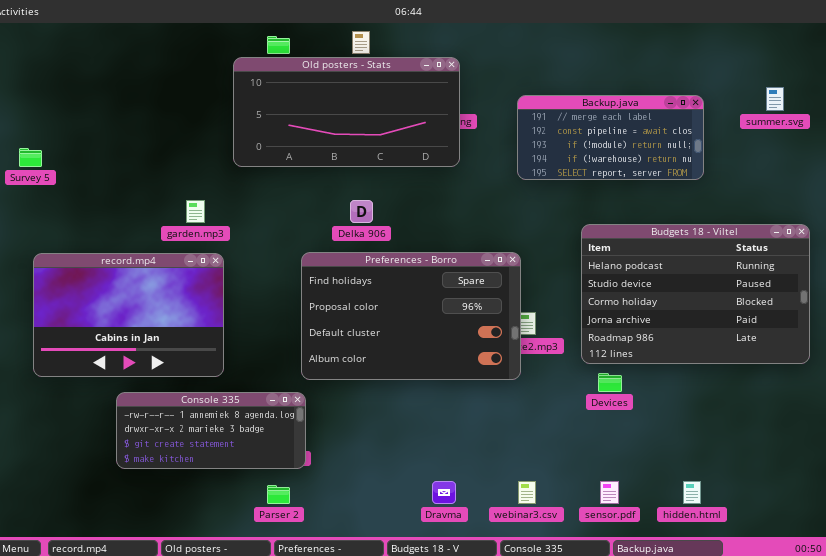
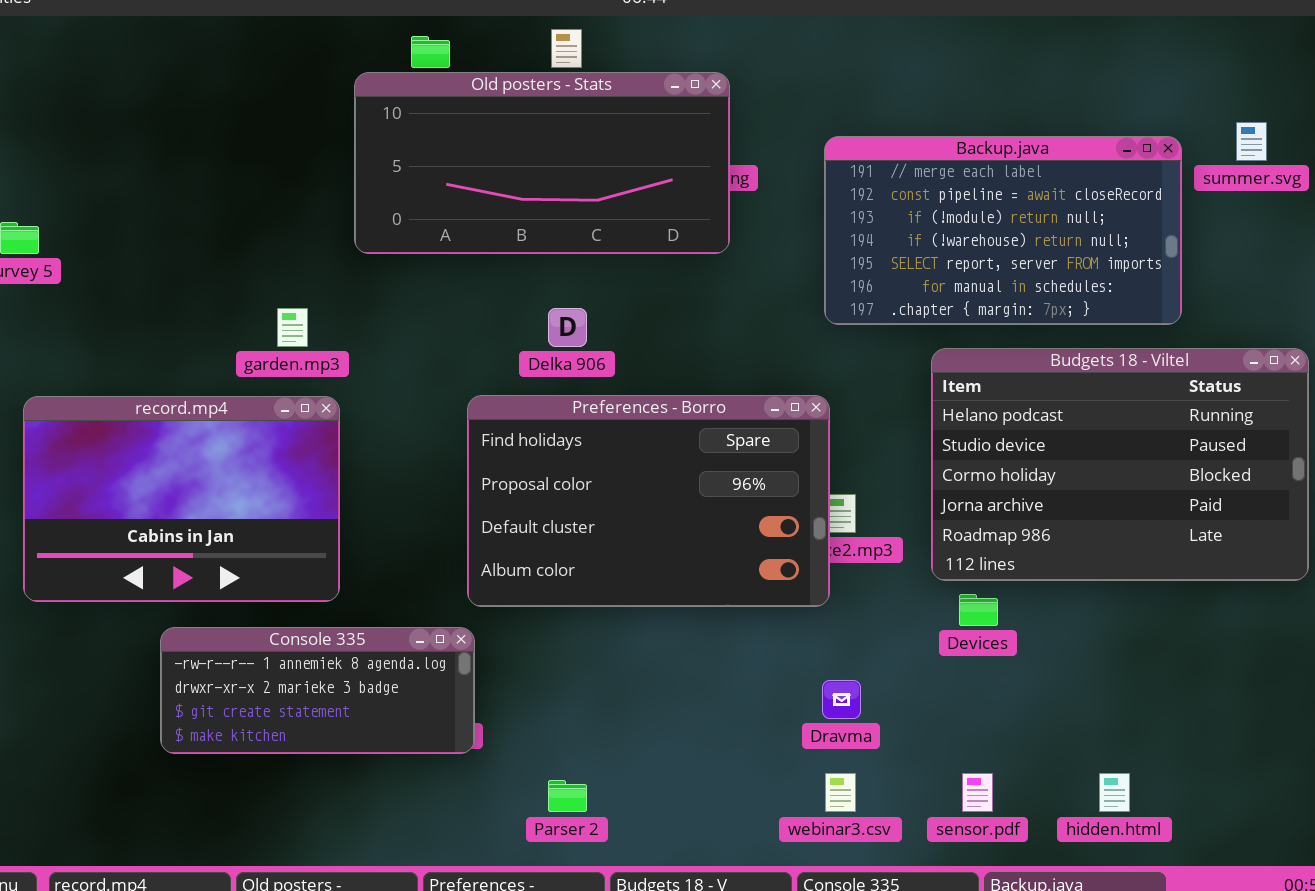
Backup.java: [517,95,704,180] -> [824,136,1182,325], resized
Dravma: [432,481,456,504] -> [822,680,861,719], moved
Parser 2: [267,485,290,504] -> [548,780,587,812], moved

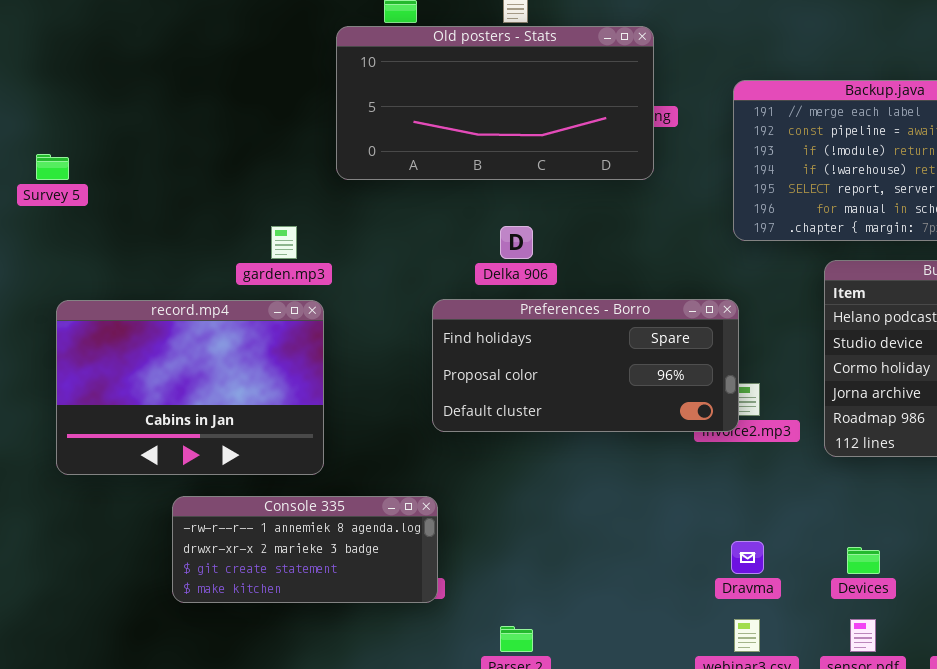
Preferences - Borro: [467,395,830,607] -> [432,299,739,432], resized
Devices: [959,594,998,626] -> [847,547,880,574], moved

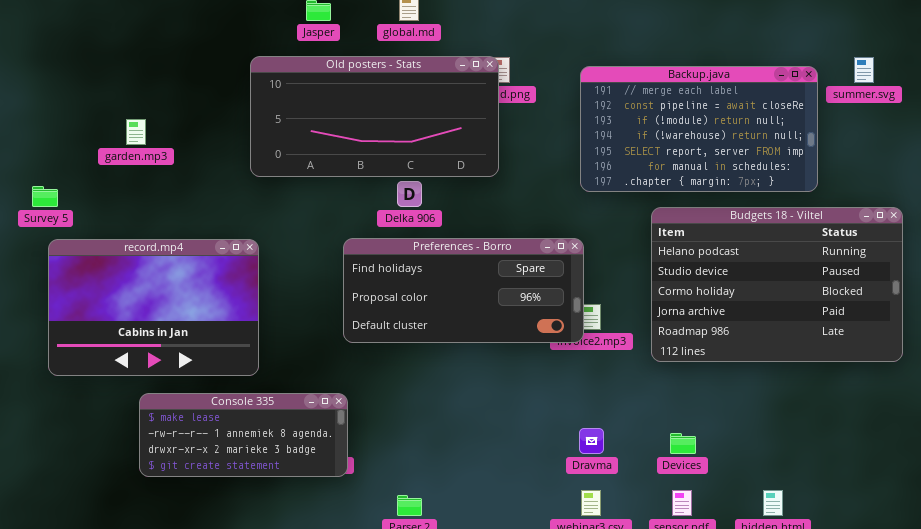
Old posters - Stats: [336,26,654,180] -> [250,56,499,177], moved
Survey 5: [36,154,69,180] -> [32,186,58,207], moved
garden.mp3: [271,226,297,259] -> [126,119,146,145], moved
Console 335: [172,496,438,603] -> [139,393,348,477], scrolled up 1 row

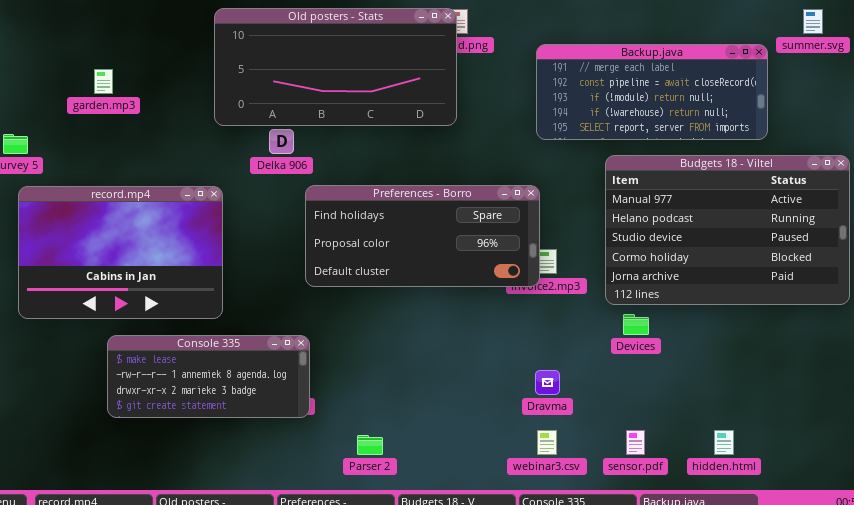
Backup.java: [580,66,818,192] -> [536,44,768,140], resized
Delka 906: [397,181,422,207] -> [269,129,294,154], moved
Budgets 18 - Viltel: [651,207,903,362] -> [605,155,850,305], scrolled up 1 row
Devices: [670,433,696,454] -> [623,314,649,335], moved

